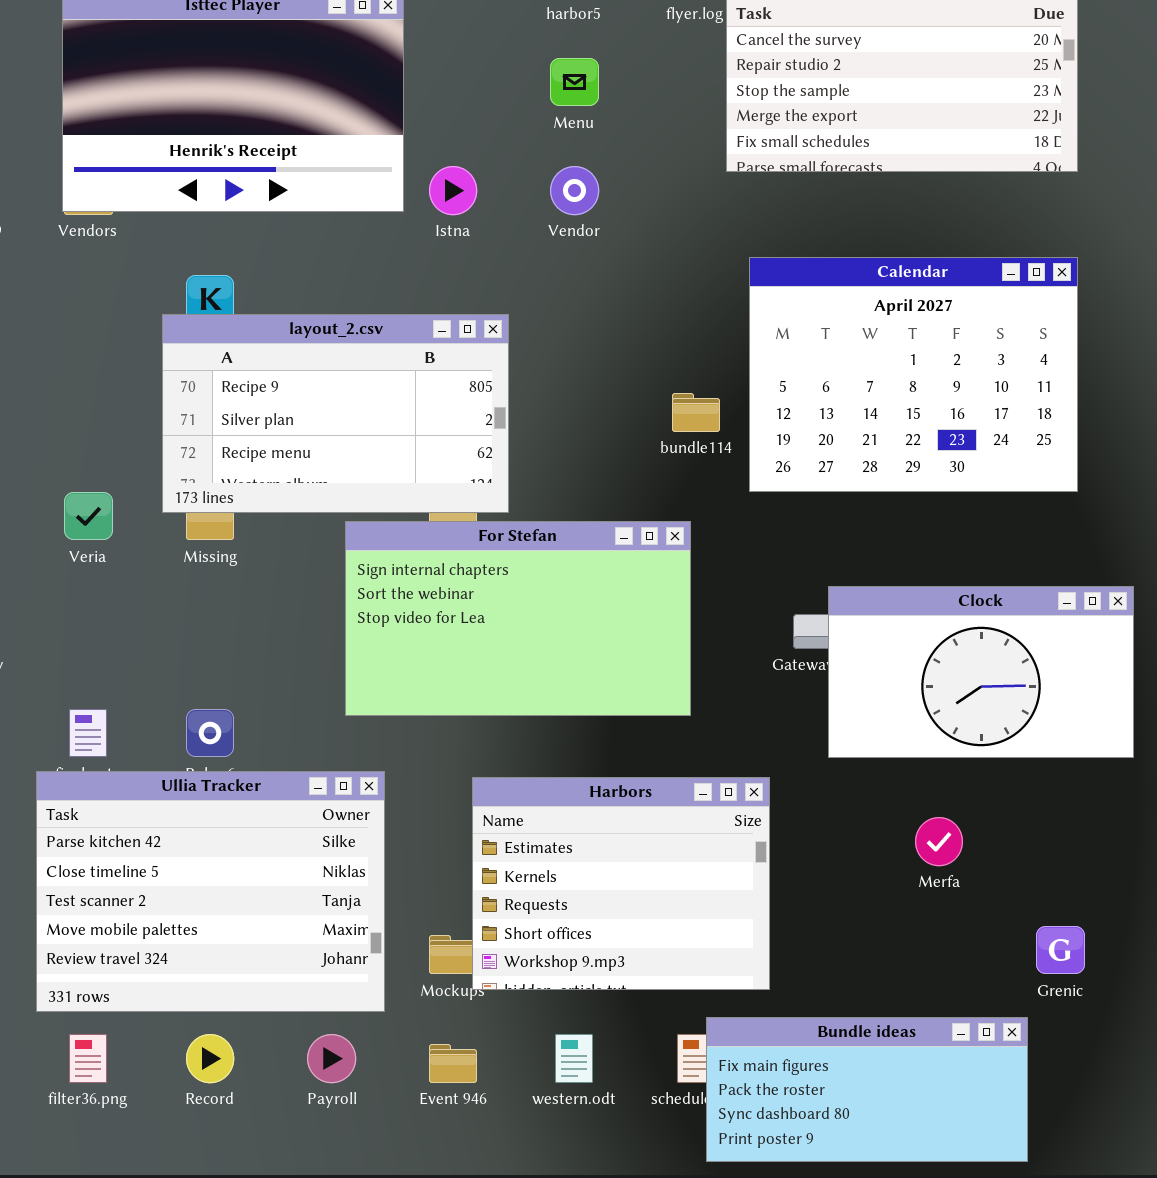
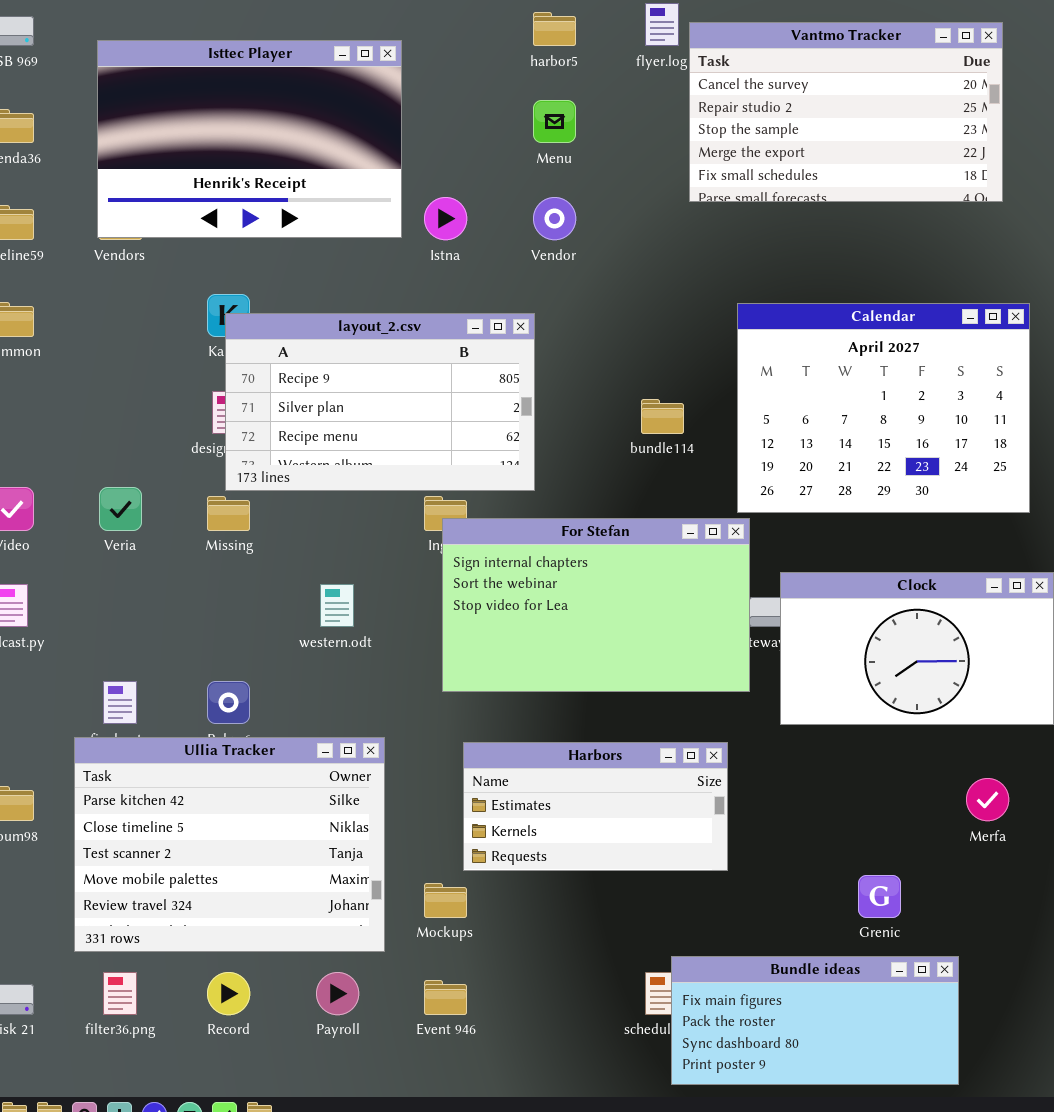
Calendar: [749,257,1078,492] -> [737,303,1030,513], moved
layout_2.csv: [162,314,509,513] -> [225,313,535,491], moved
For Stefan: [345,521,691,716] -> [442,518,750,692], moved
Harbors: [472,777,770,990] -> [463,742,728,871], resized
Merfa: [915,817,963,866] -> [966,778,1009,821], moved
Grenic: [1036,926,1085,974] -> [858,875,901,918], moved
western.odt: [555,1034,593,1083] -> [320,584,354,627], moved

